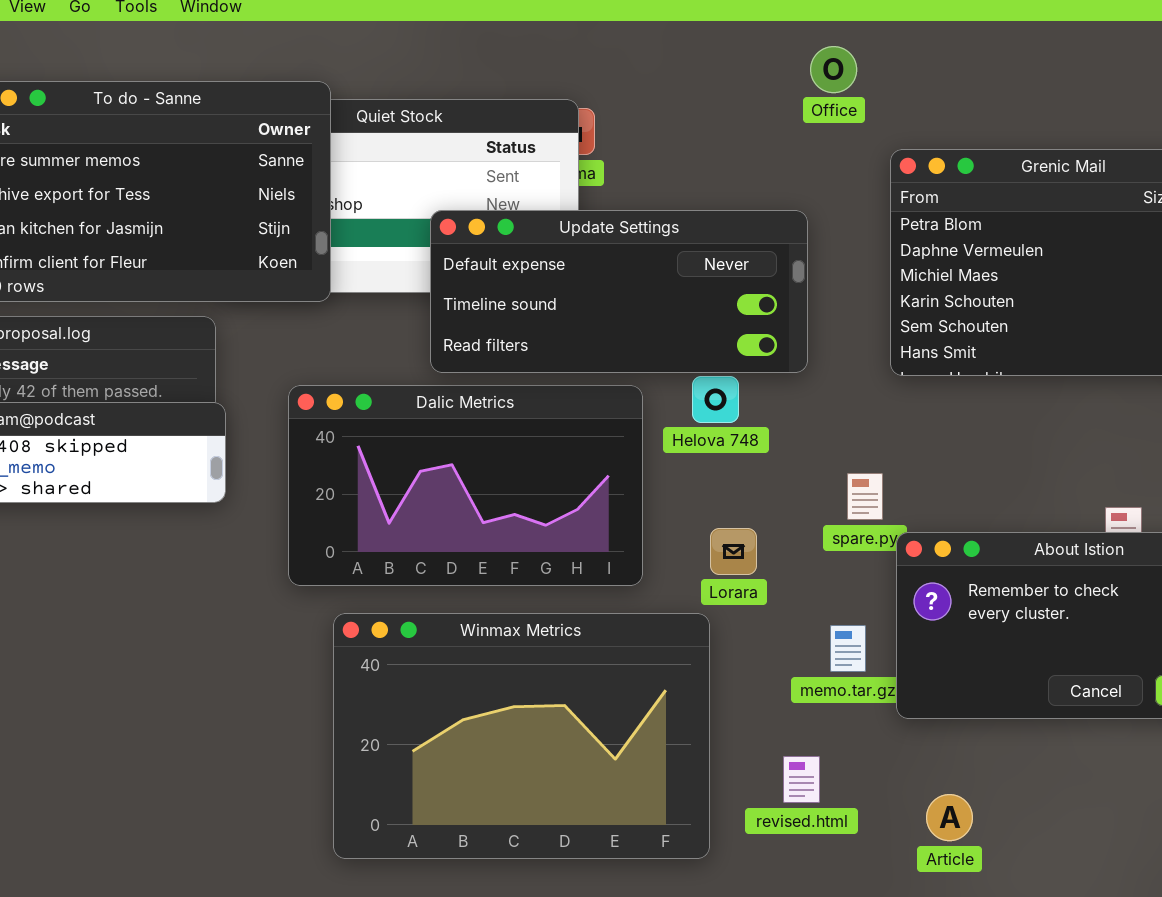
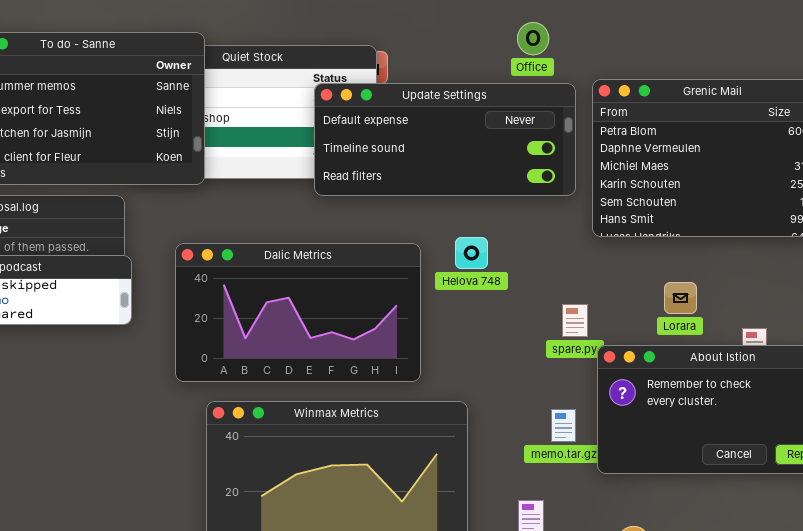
Office: [810,46,857,93] -> [517,22,549,55], moved
Update Settings: [430,210,808,373] -> [314,83,576,196], moved
Lorara: [710,528,757,575] -> [664,282,697,314], moved

